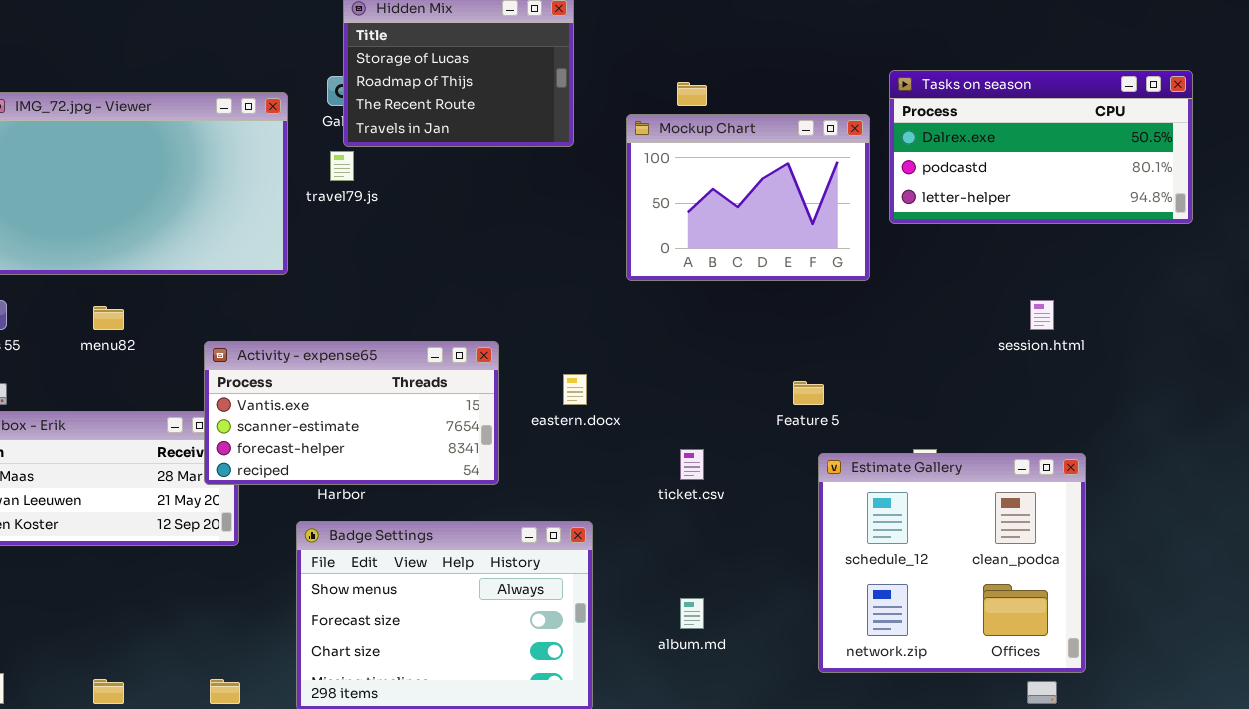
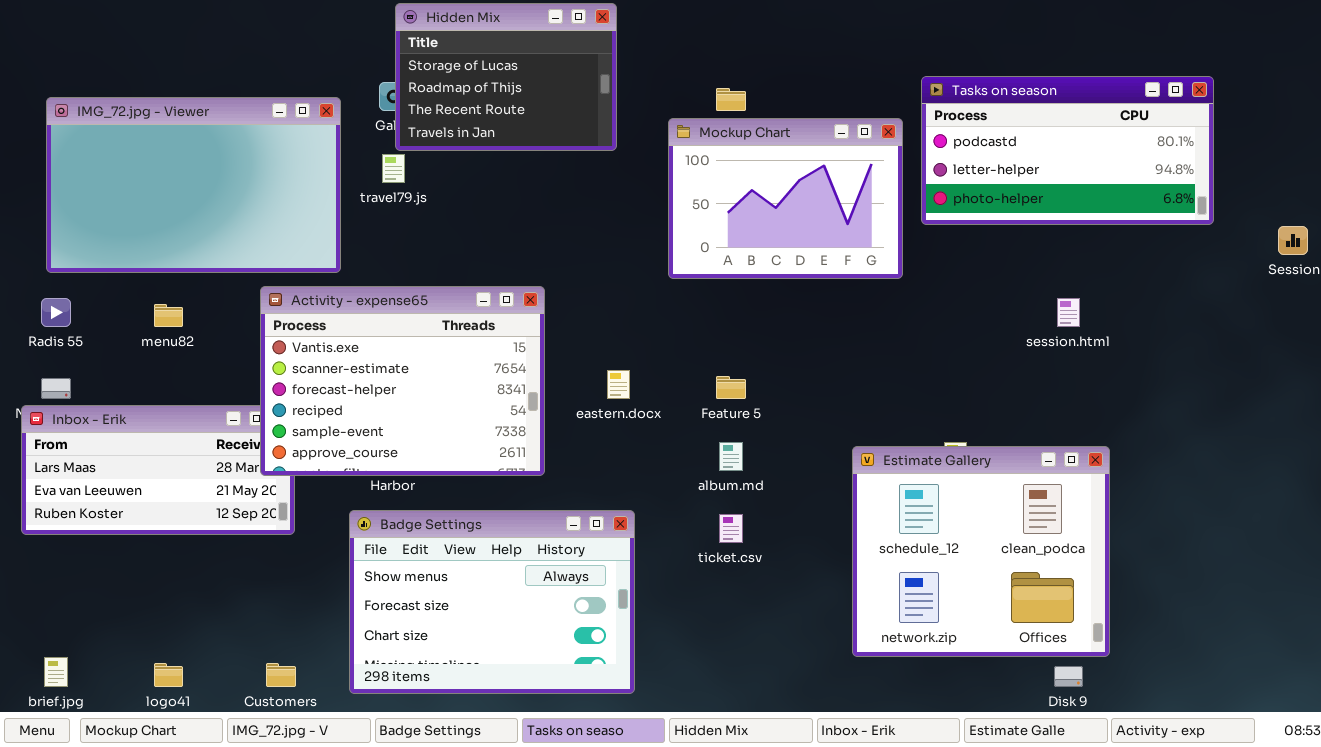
Tasks on season: [889,70,1193,224] -> [921,76,1214,225], scrolled down 1 row
Activity - expense65: [204,341,499,485] -> [260,286,545,476], resized
Feature 5: [793,381,824,405] -> [716,376,746,399], moved
ticket.csv: [680,449,704,480] -> [719,514,743,543], moved
album.md: [680,598,704,629] -> [719,442,743,471], moved

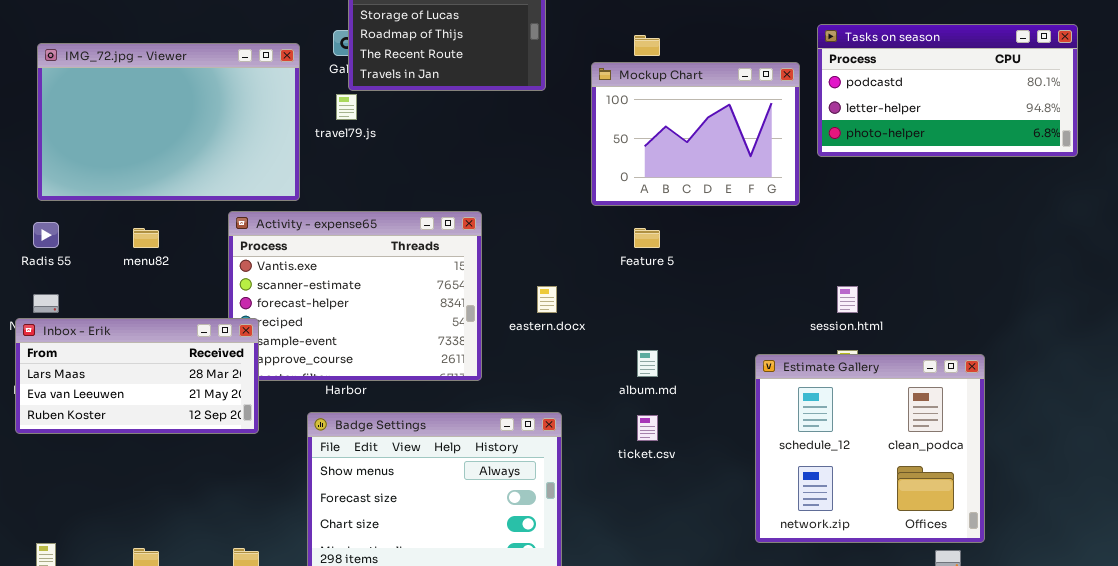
session.html: [1057,298,1080,327] -> [837,286,858,313], moved
Feature 5: [716,376,746,399] -> [634,228,660,248], moved
Inbox - Erik: [21,405,295,535] -> [15,318,259,434], raised

